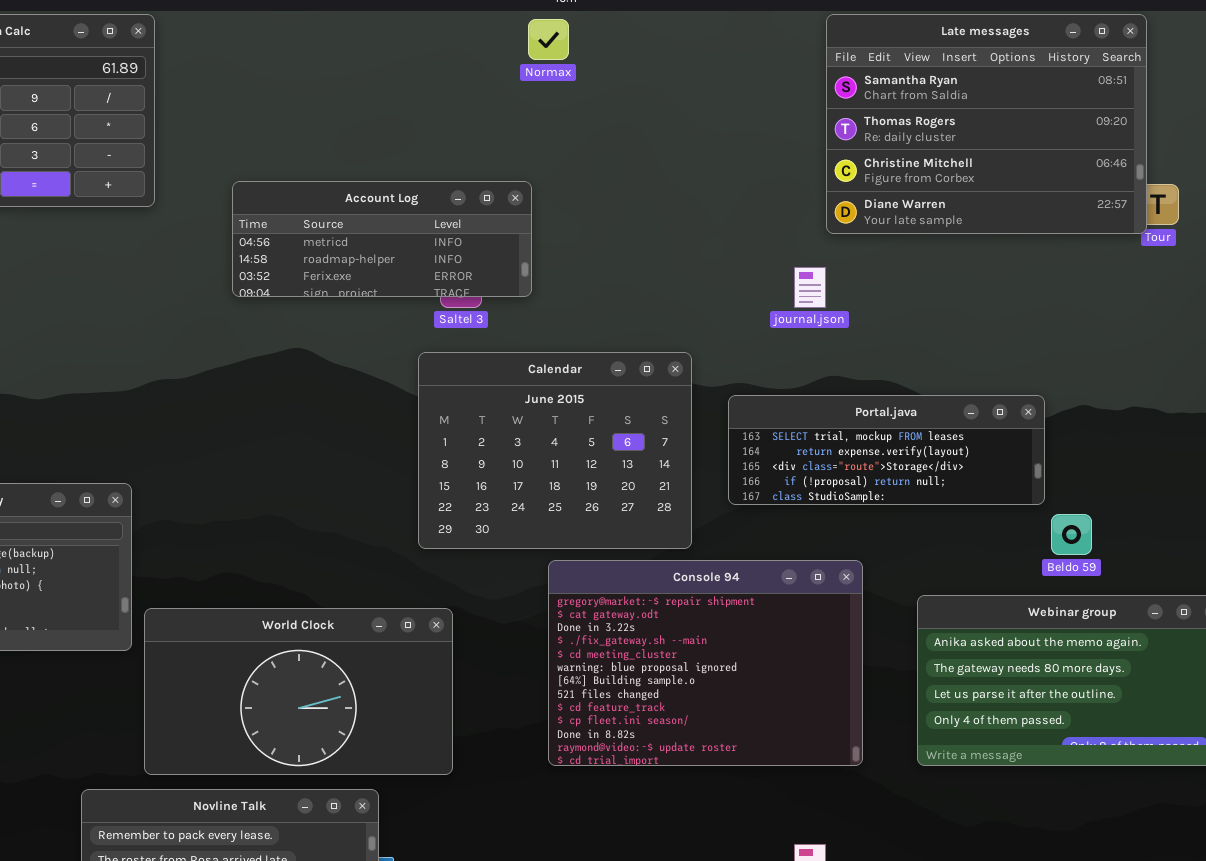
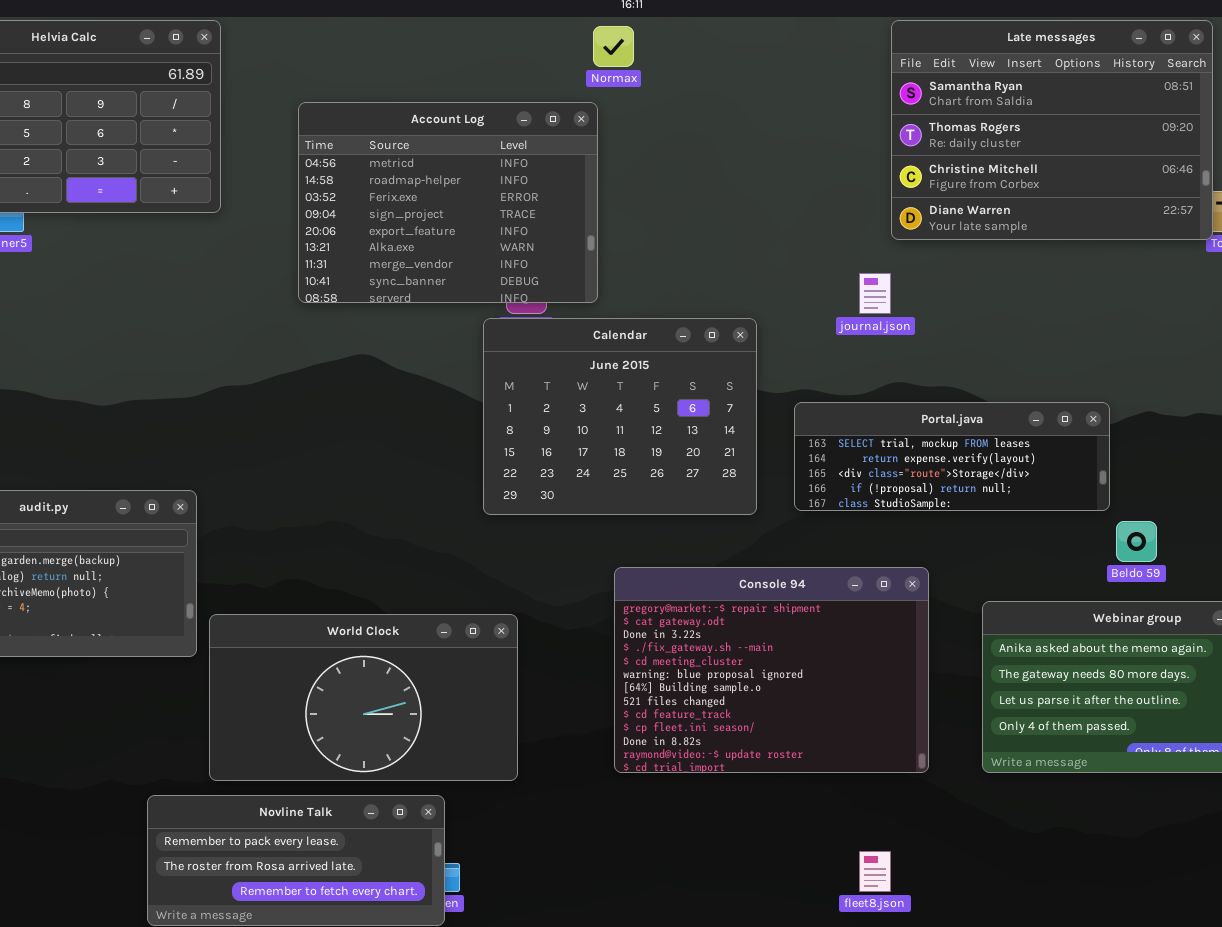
Account Log: [232,181,532,297] -> [298,102,598,303], resized
Calendar: [418,352,692,549] -> [483,318,757,515], moved

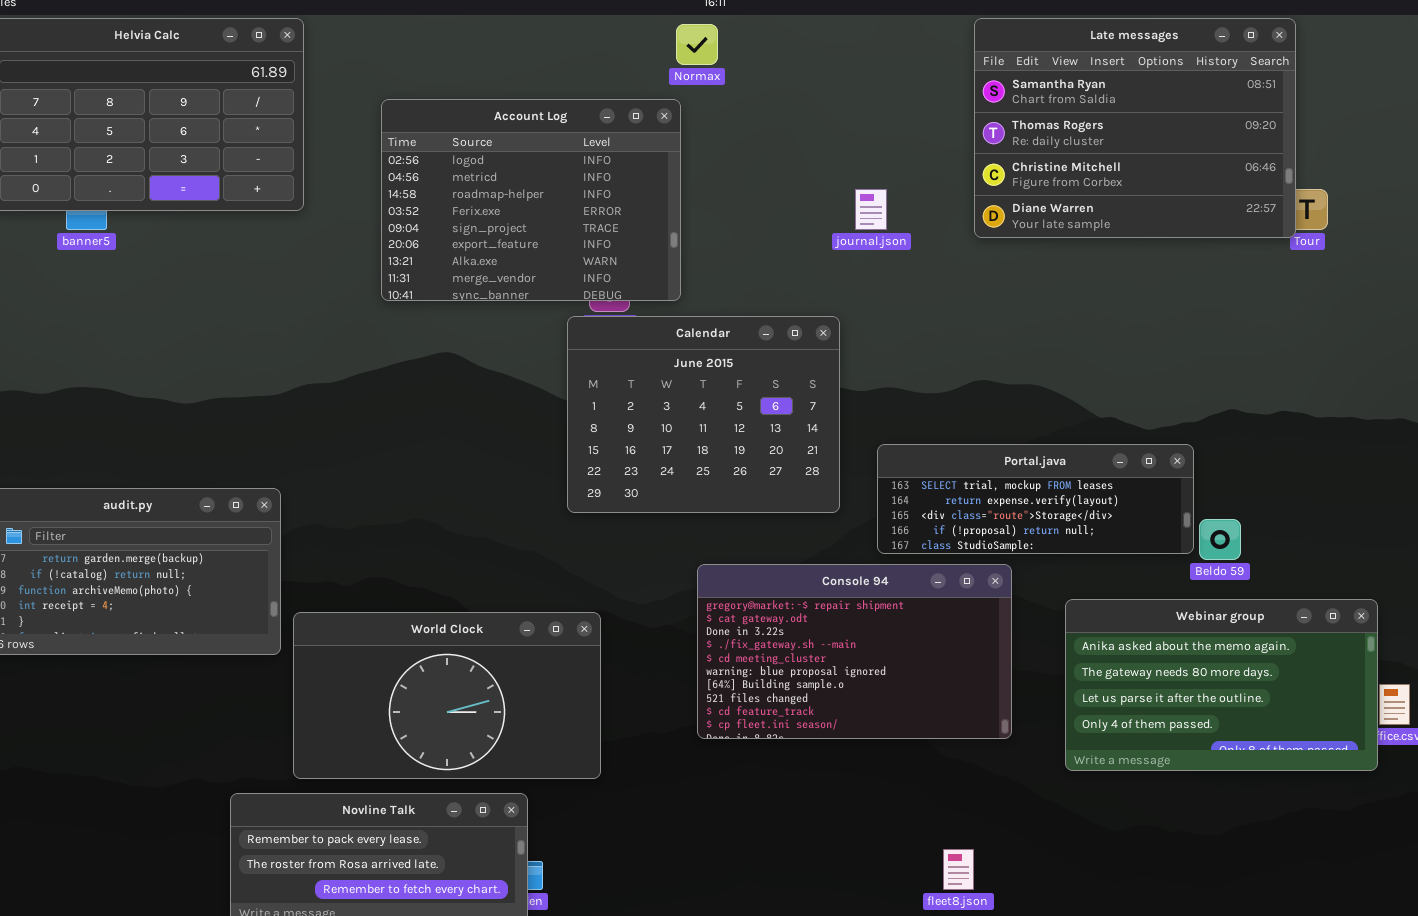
Account Log: [298,102,598,303] -> [381,99,681,301], scrolled up 1 row
journal.json: [859,273,891,314] -> [855,189,887,230], moved
Portal.java: [794,402,1110,511] -> [877,444,1194,554], moved
Console 94: [614,567,929,773] -> [697,564,1012,739], resized

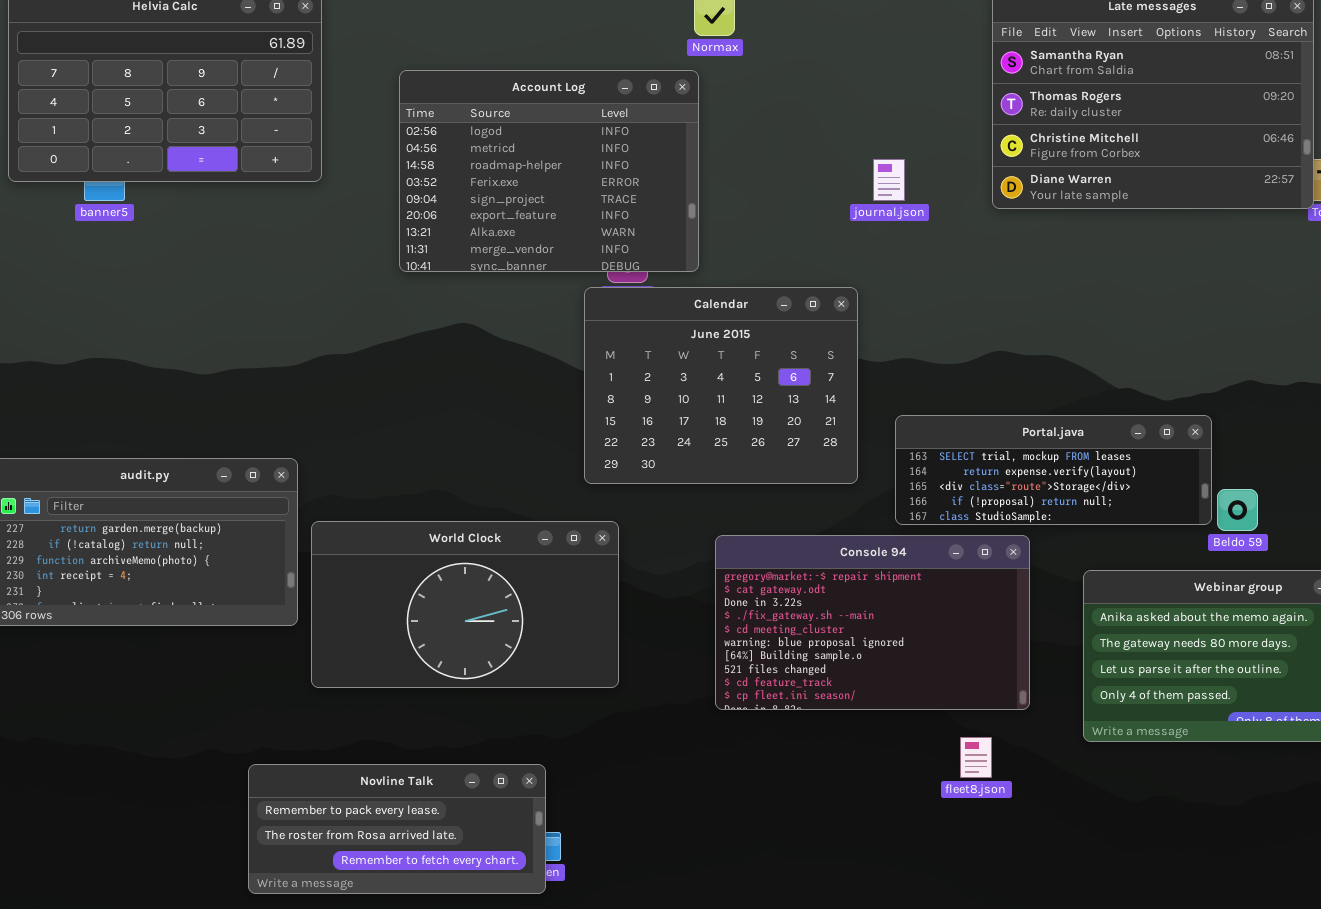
World Clock: [293,612,601,779] -> [311,521,619,688], moved
fleet8.json: [943,849,974,890] -> [960,737,992,778], moved

